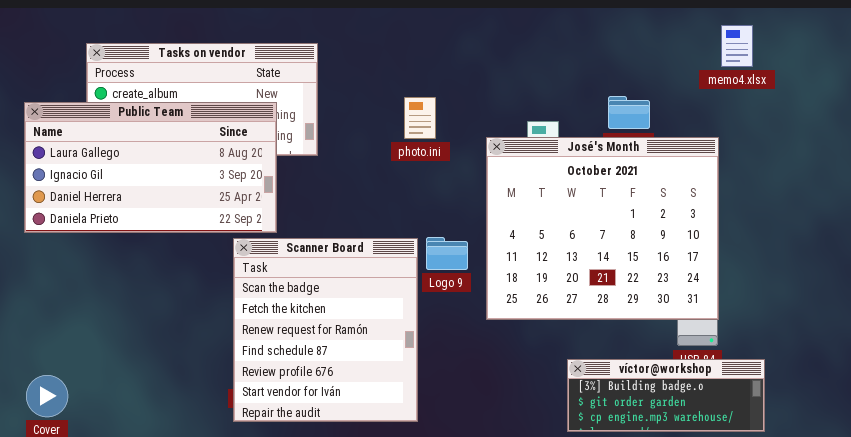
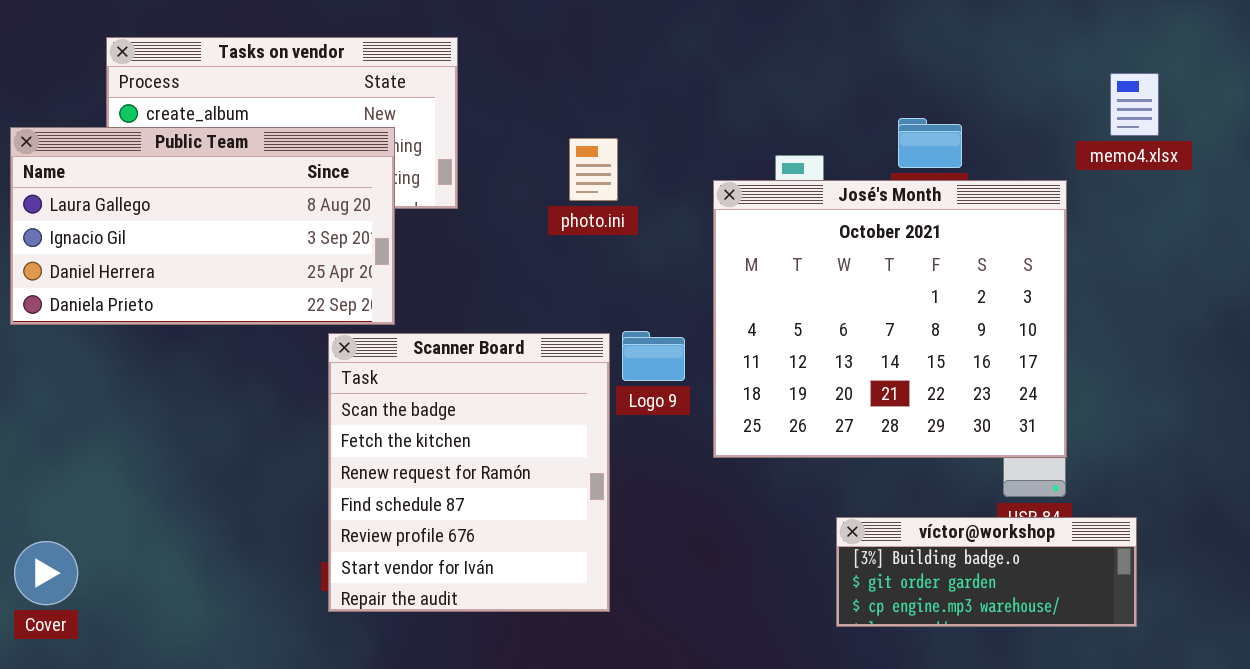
memo4.xlsx: [721,25,753,67] -> [1110,73,1159,136], moved
photo.ini: [404,97,436,139] -> [569,138,618,201], moved

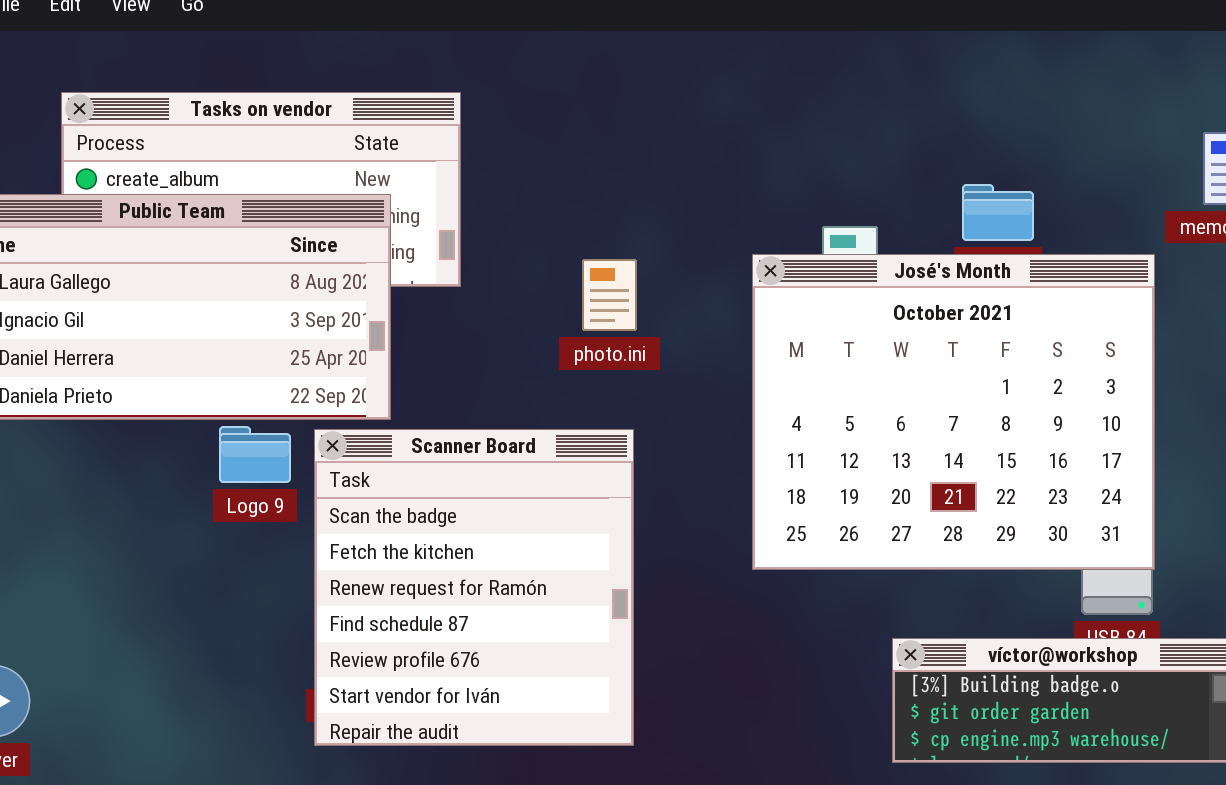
photo.ini: [569,138,618,201] -> [582,259,637,331], moved
Logo 9: [622,331,685,381] -> [219,426,291,483], moved

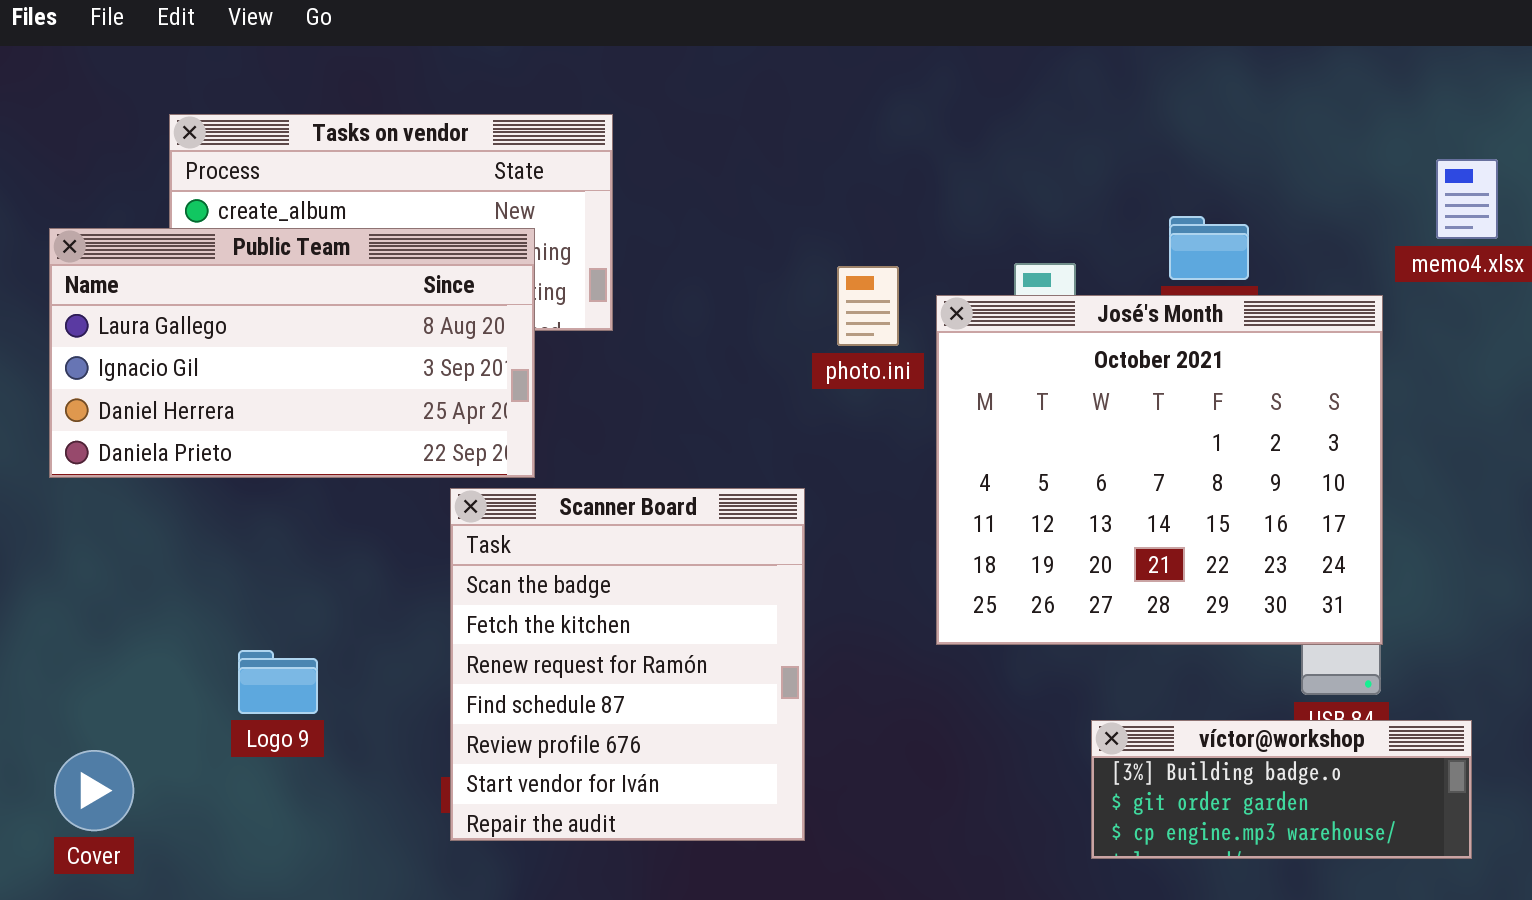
photo.ini: [582,259,637,331] -> [837,266,899,346], moved
Logo 9: [219,426,291,483] -> [238,650,318,714], moved

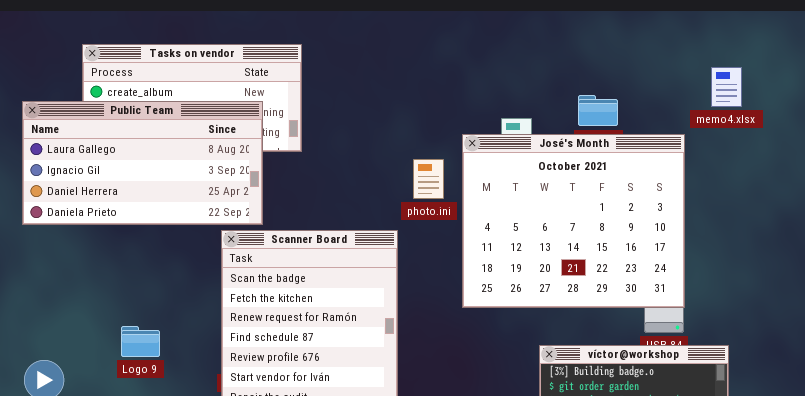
photo.ini: [837,266,899,346] -> [413,159,444,199], moved
Logo 9: [238,650,318,714] -> [121,326,160,357], moved

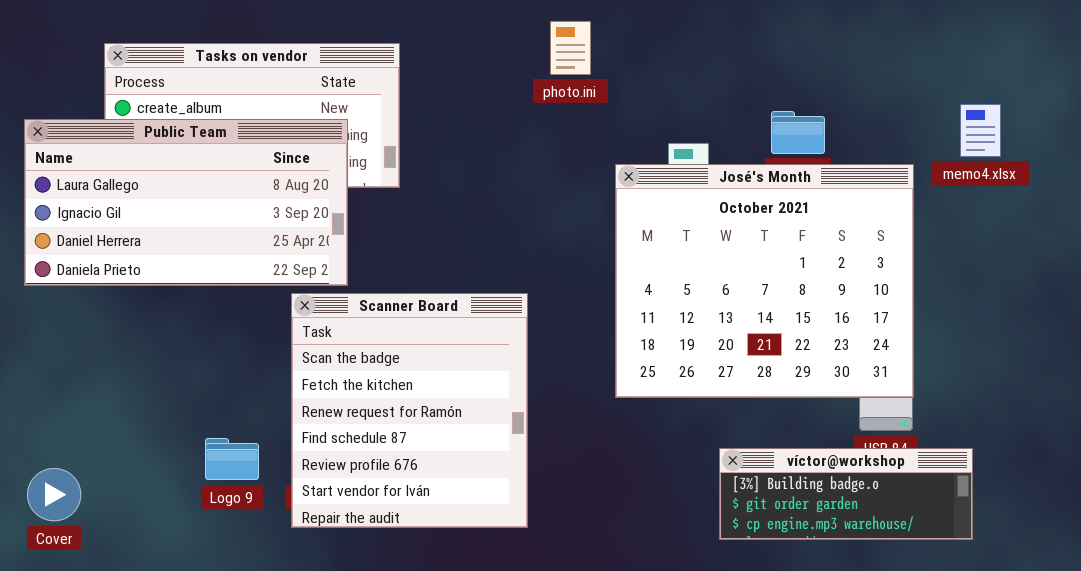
memo4.xlsx: [711,67,742,107] -> [960,104,1001,157], moved
photo.ini: [413,159,444,199] -> [550,21,591,75], moved
Logo 9: [121,326,160,357] -> [205,438,259,480], moved

